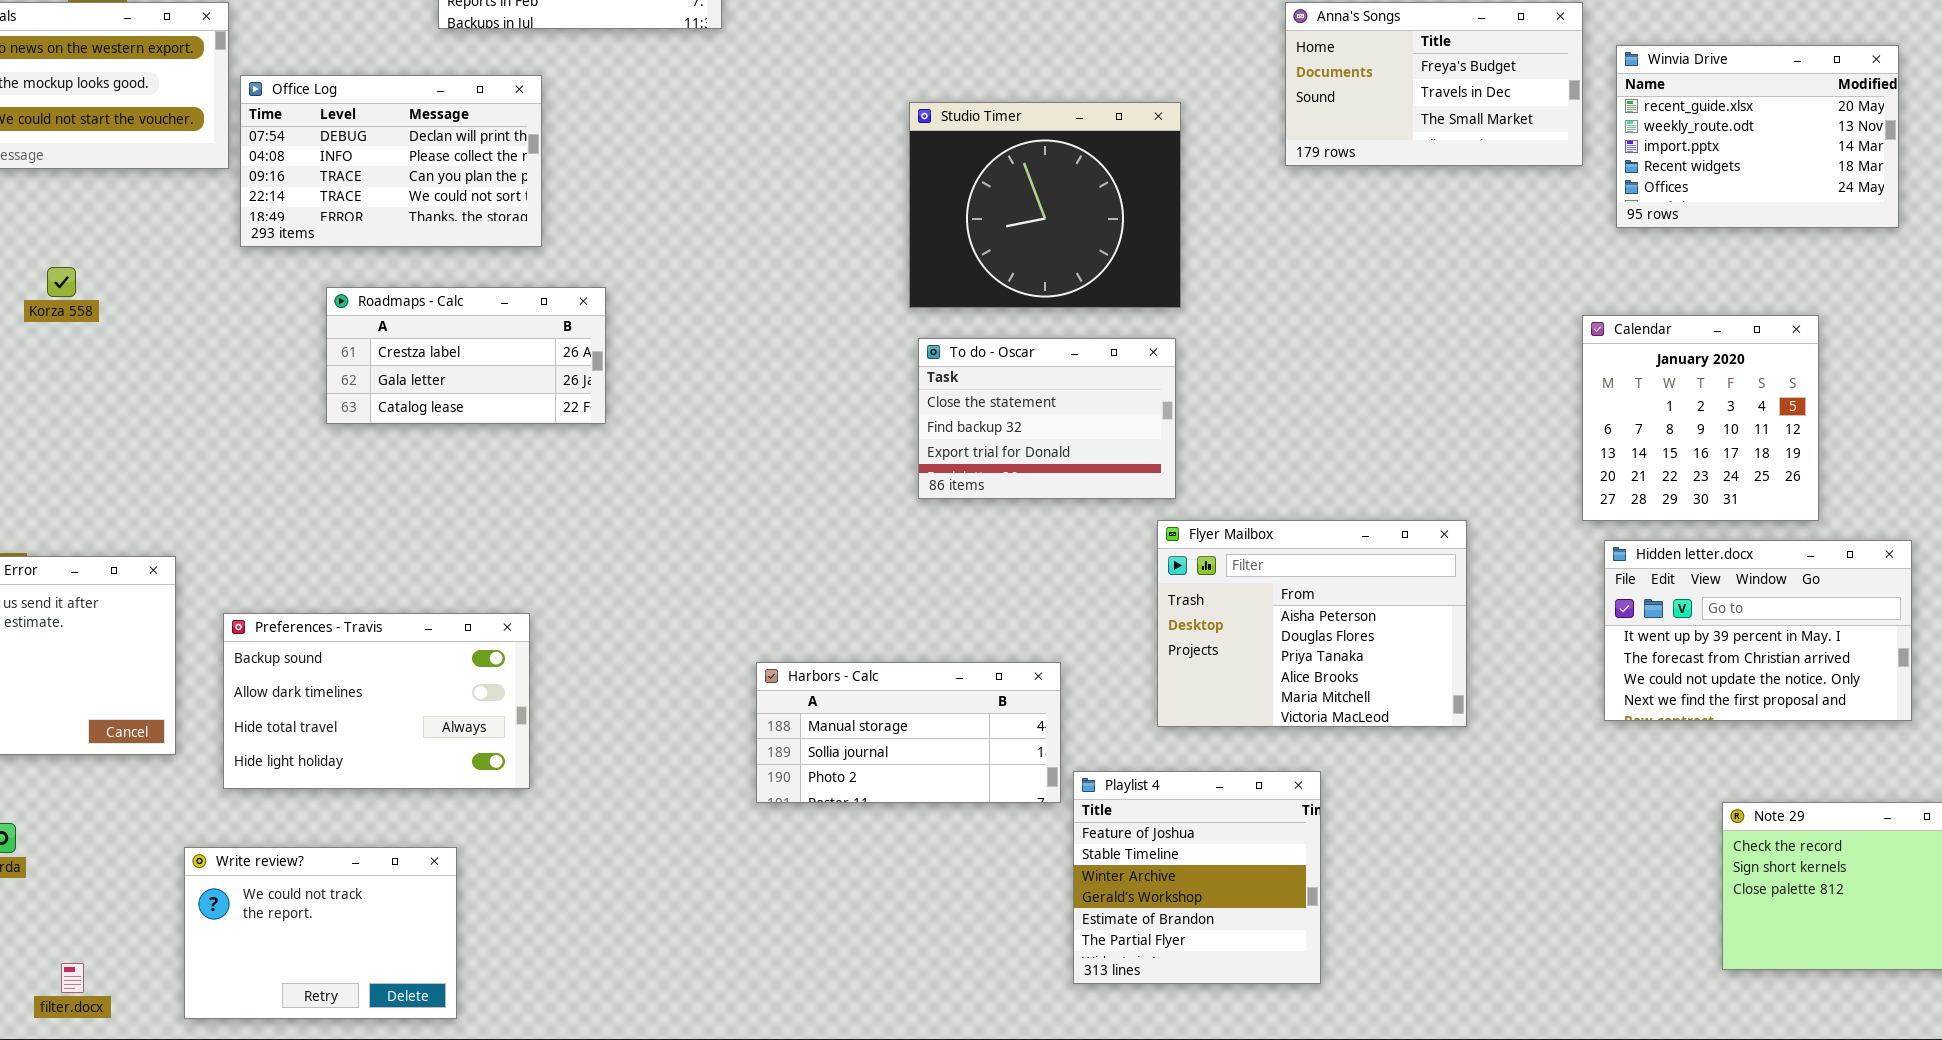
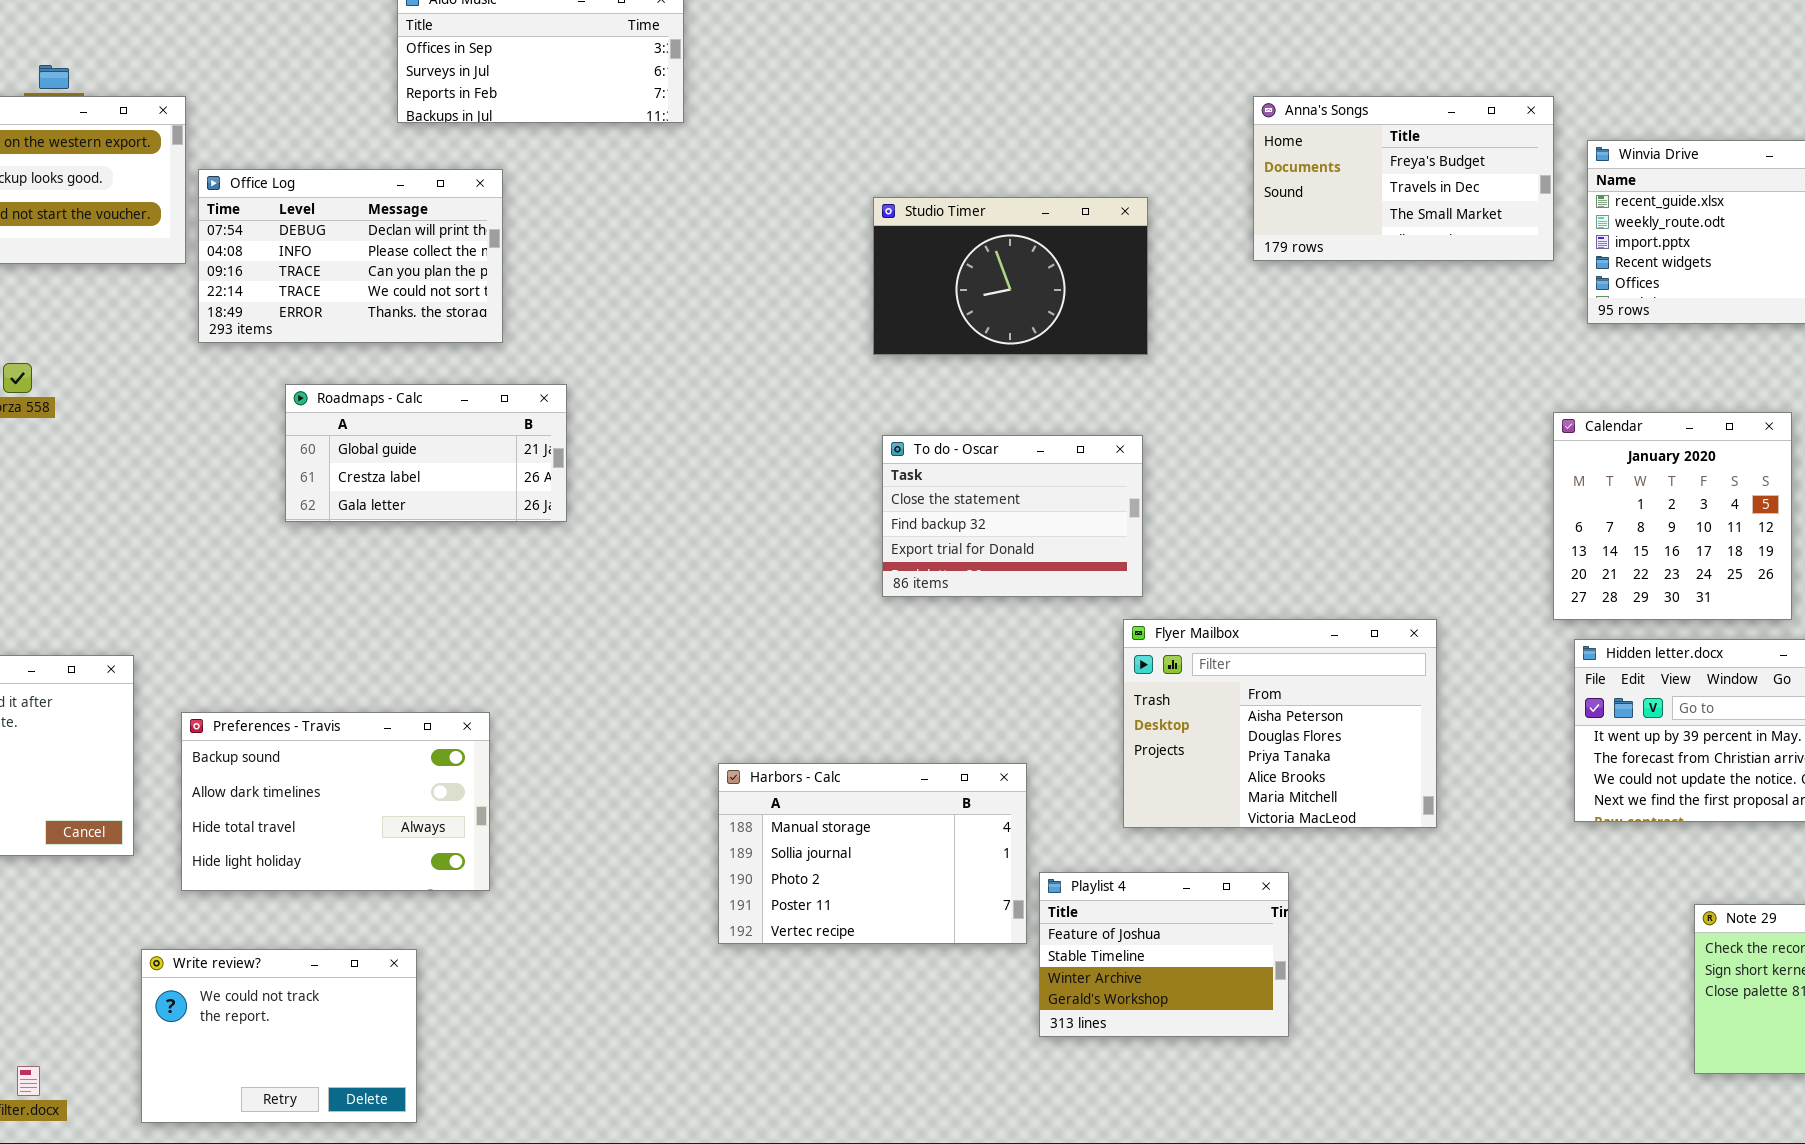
Studio Timer: [909,102,1181,308] -> [873,197,1148,355], resized
Roadmaps - Calc: [326,287,606,424] -> [285,384,567,522], scrolled up 1 row
Harbors - Calc: [756,662,1061,803] -> [718,763,1027,944], resized
Playlist 4: [1073,771,1321,984] -> [1039,872,1289,1037], resized

